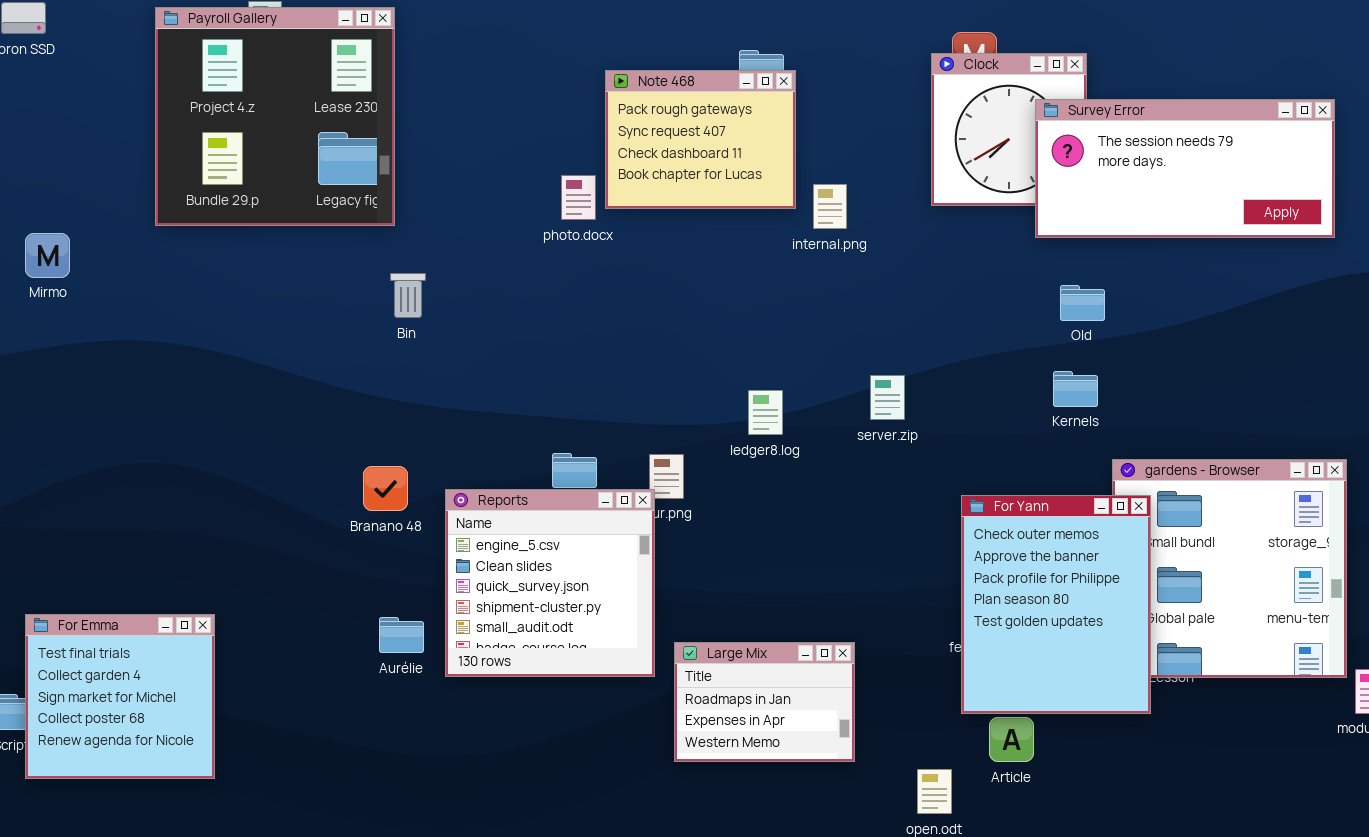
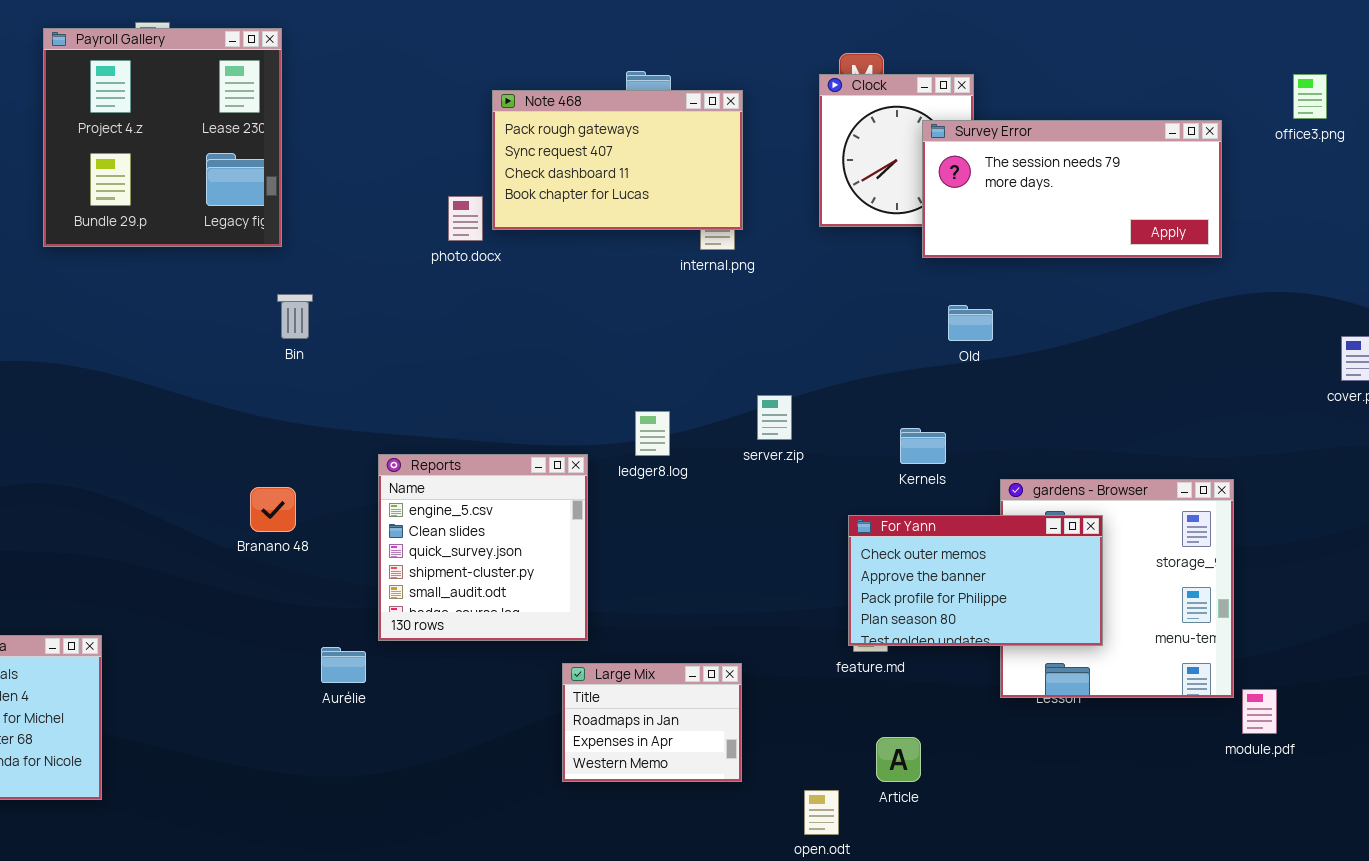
Note 468: [605,70,796,209] -> [492,90,743,230], resized
Kernels: [1053,371,1098,407] -> [900,428,946,464], moved
Reports: [445,489,655,677] -> [378,454,588,641], moved
For Yann: [961,495,1151,714] -> [848,515,1103,646], resized
Aurélie: [379,617,424,653] -> [321,647,366,683], moved

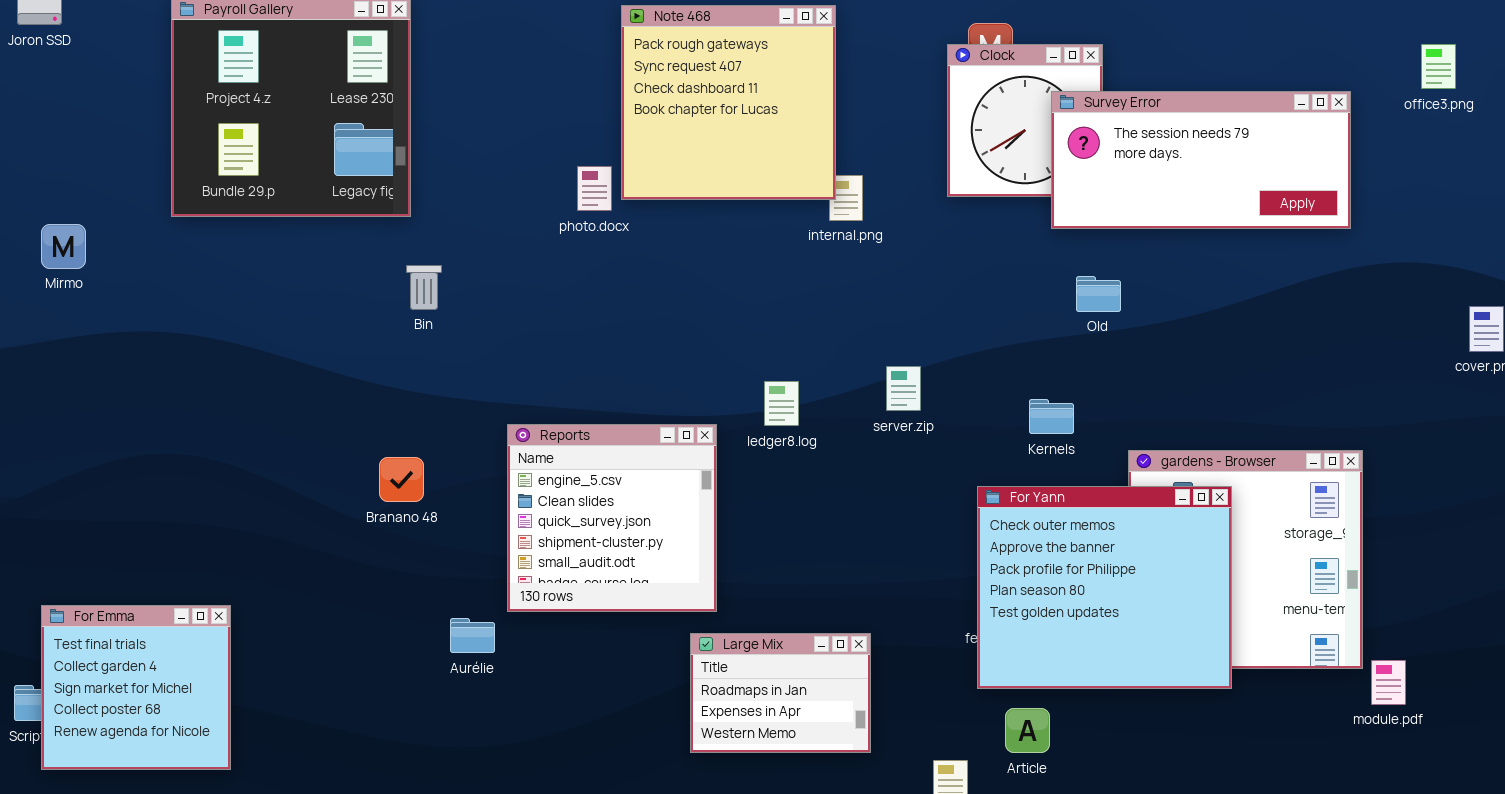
Note 468: [492,90,743,230] -> [621,5,836,200], resized
For Yann: [848,515,1103,646] -> [977,486,1232,689], resized

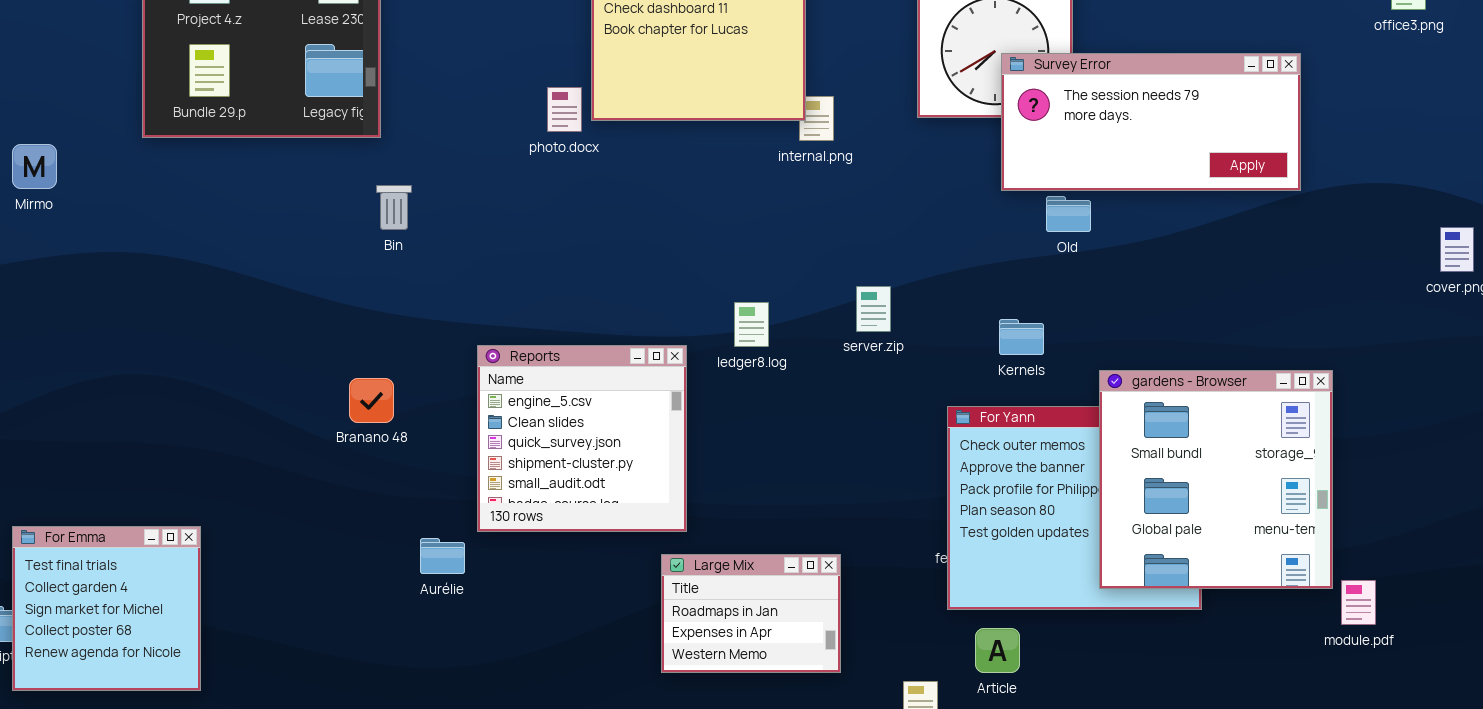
Survey Error: [1051,91,1351,229] -> [1001,53,1301,191], moved
gardens - Browser: [1128,450,1363,669] -> [1099,370,1333,589], raised

